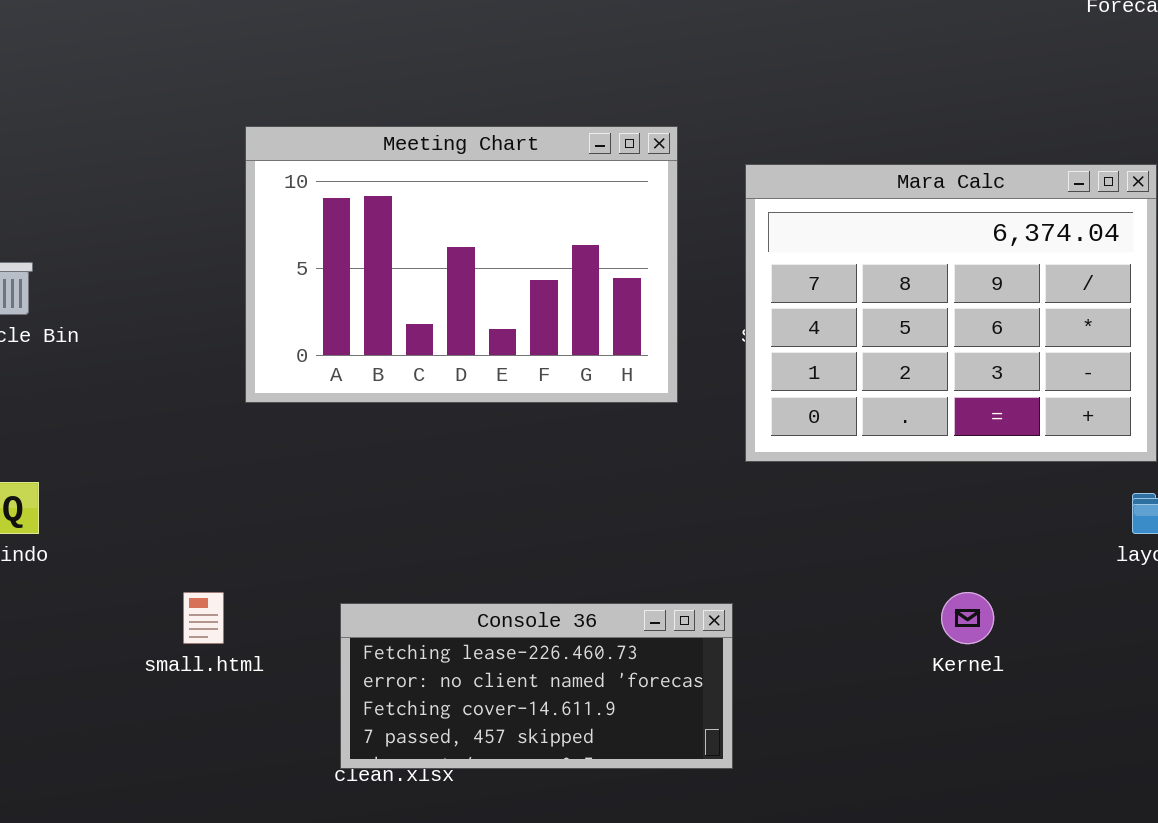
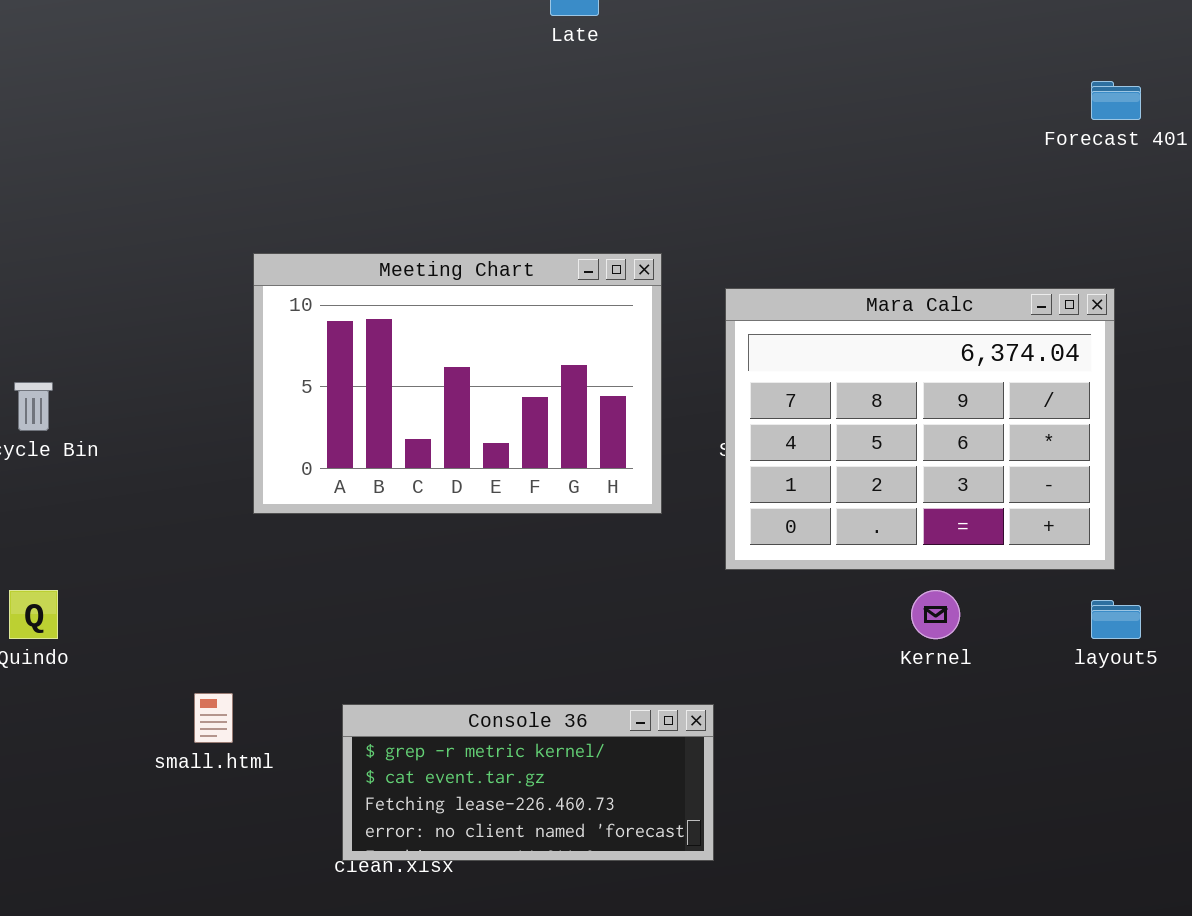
Kernel: [941,592,994,644] -> [911,590,960,639], moved
Console 36: [340,603,733,769] -> [342,704,714,861], scrolled up 2 rows

